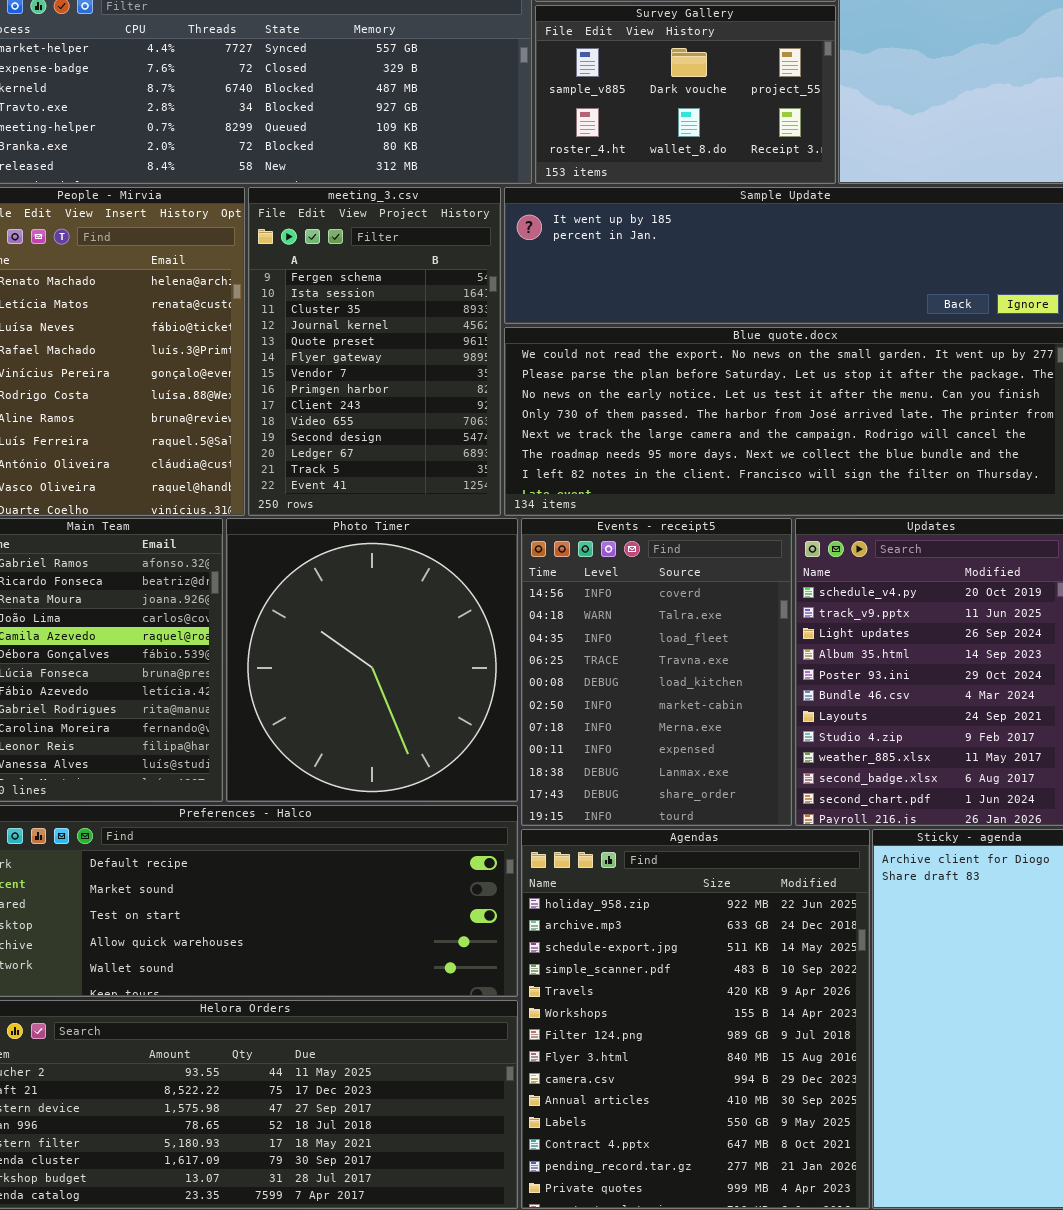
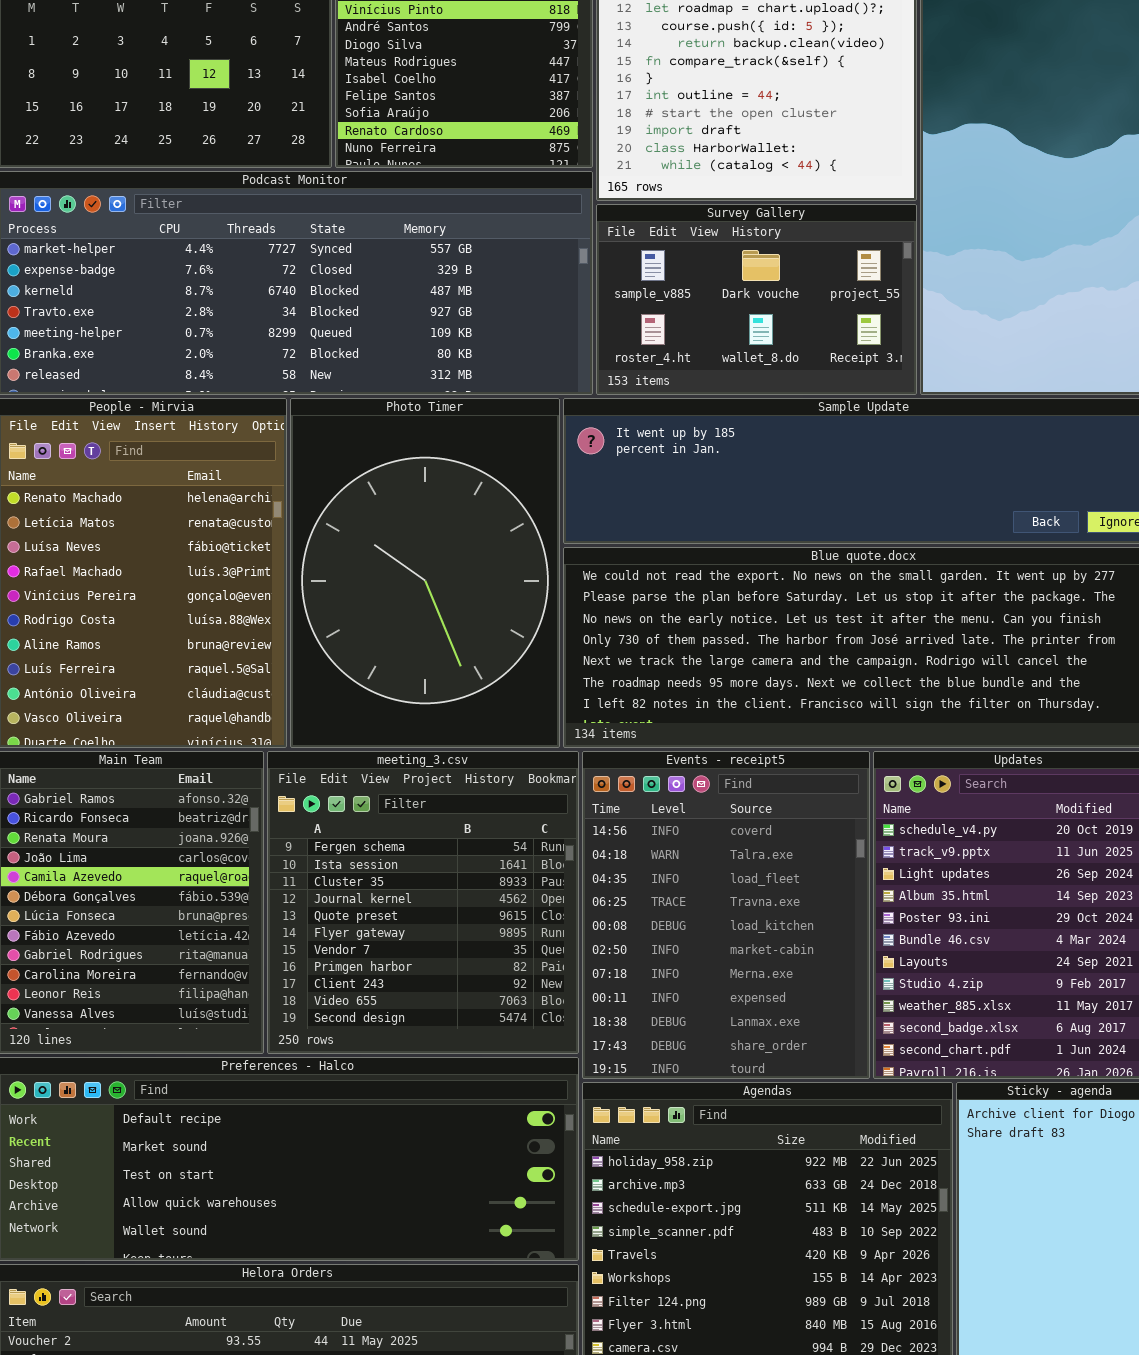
meeting_3.csv: [248,187,501,516] -> [267,751,579,1054], moved, resized
Photo Timer: [226,518,518,802] -> [290,398,560,748], moved, resized

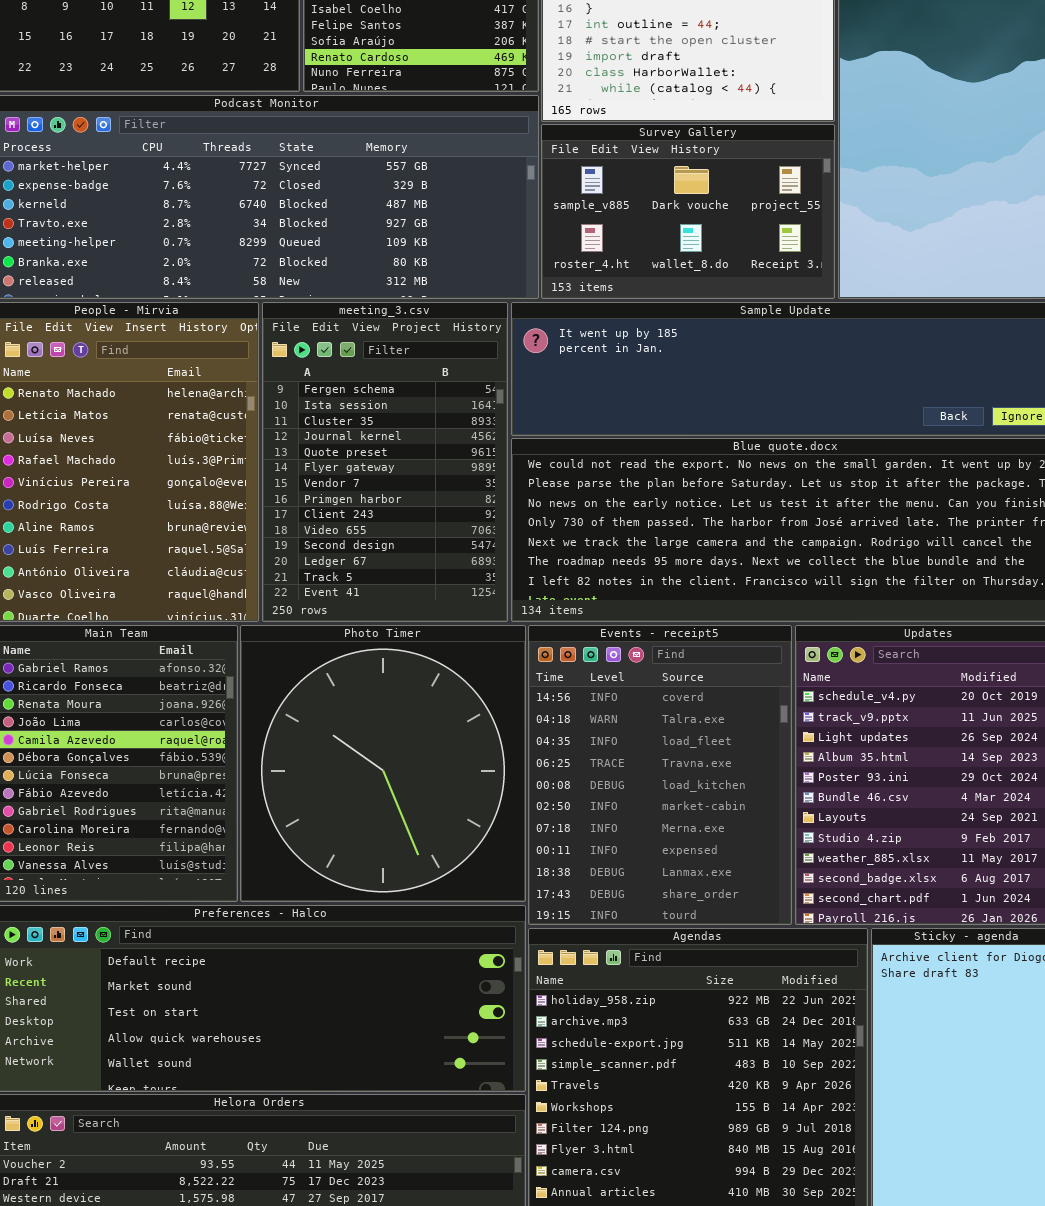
Photo Timer: [290,398,560,748] -> [240,625,526,902], moved, resized
meeting_3.csv: [267,751,579,1054] -> [262,302,508,622], moved, resized

